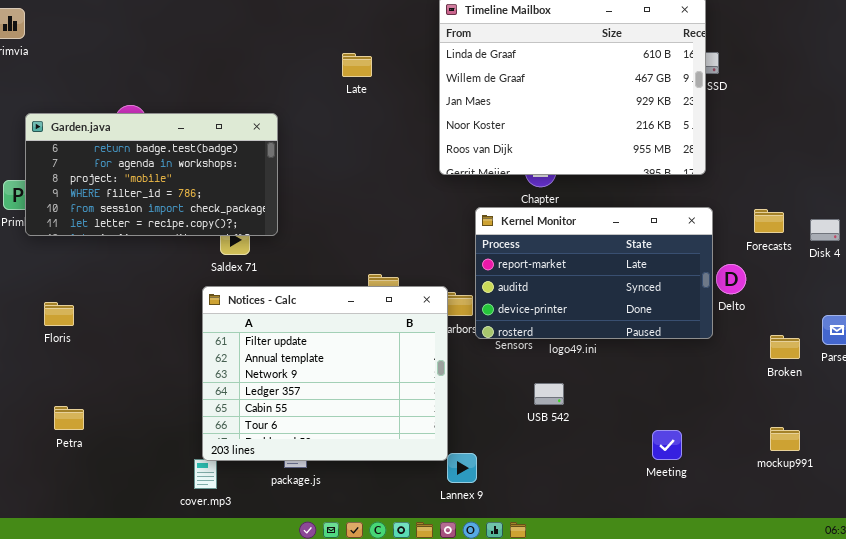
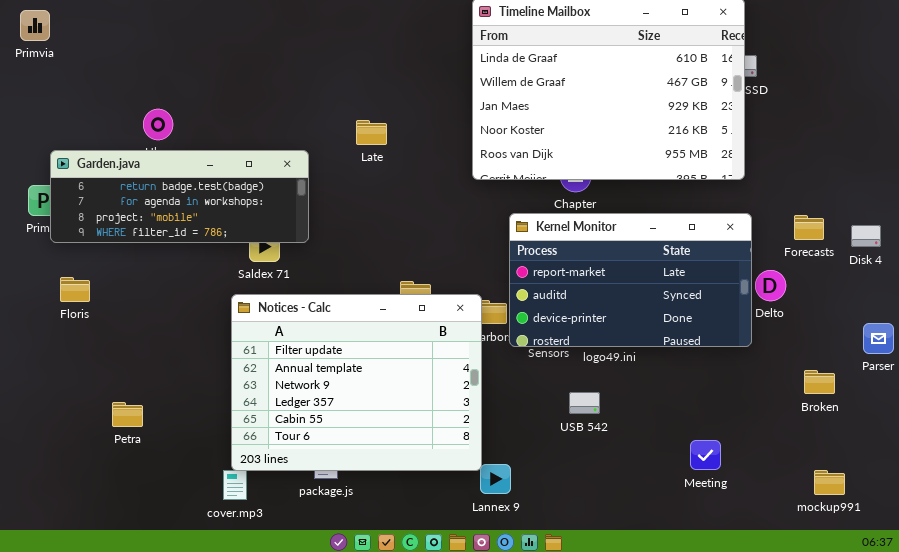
Late: [342,53,372,77] -> [356,120,387,145], moved
Garden.java: [25,113,278,236] -> [50,150,309,243], resized
Floris: [44,302,74,326] -> [60,277,90,302], moved
Broken: [770,335,800,359] -> [804,370,835,394], moved
Petra: [54,406,84,430] -> [112,402,143,427], moved
mockup991: [770,427,800,451] -> [814,470,845,495], moved

